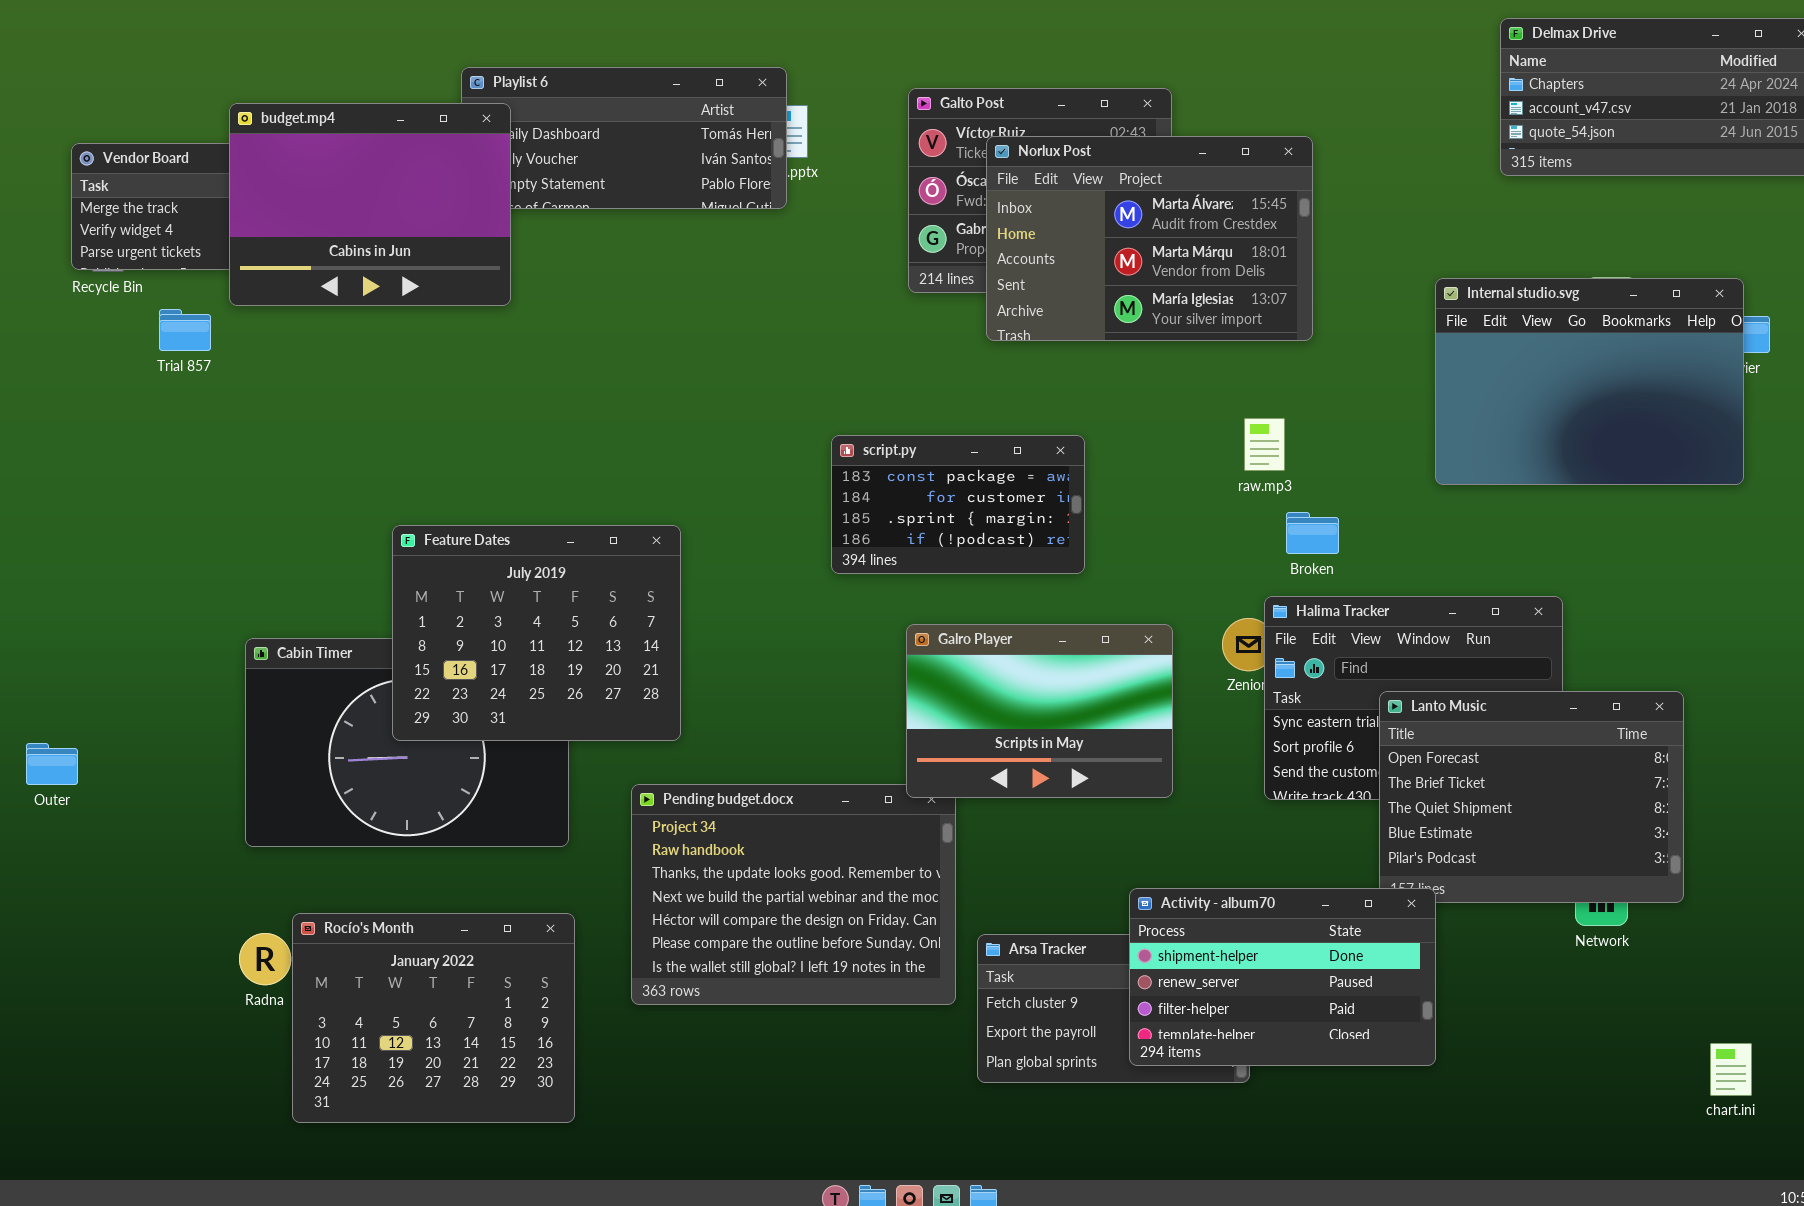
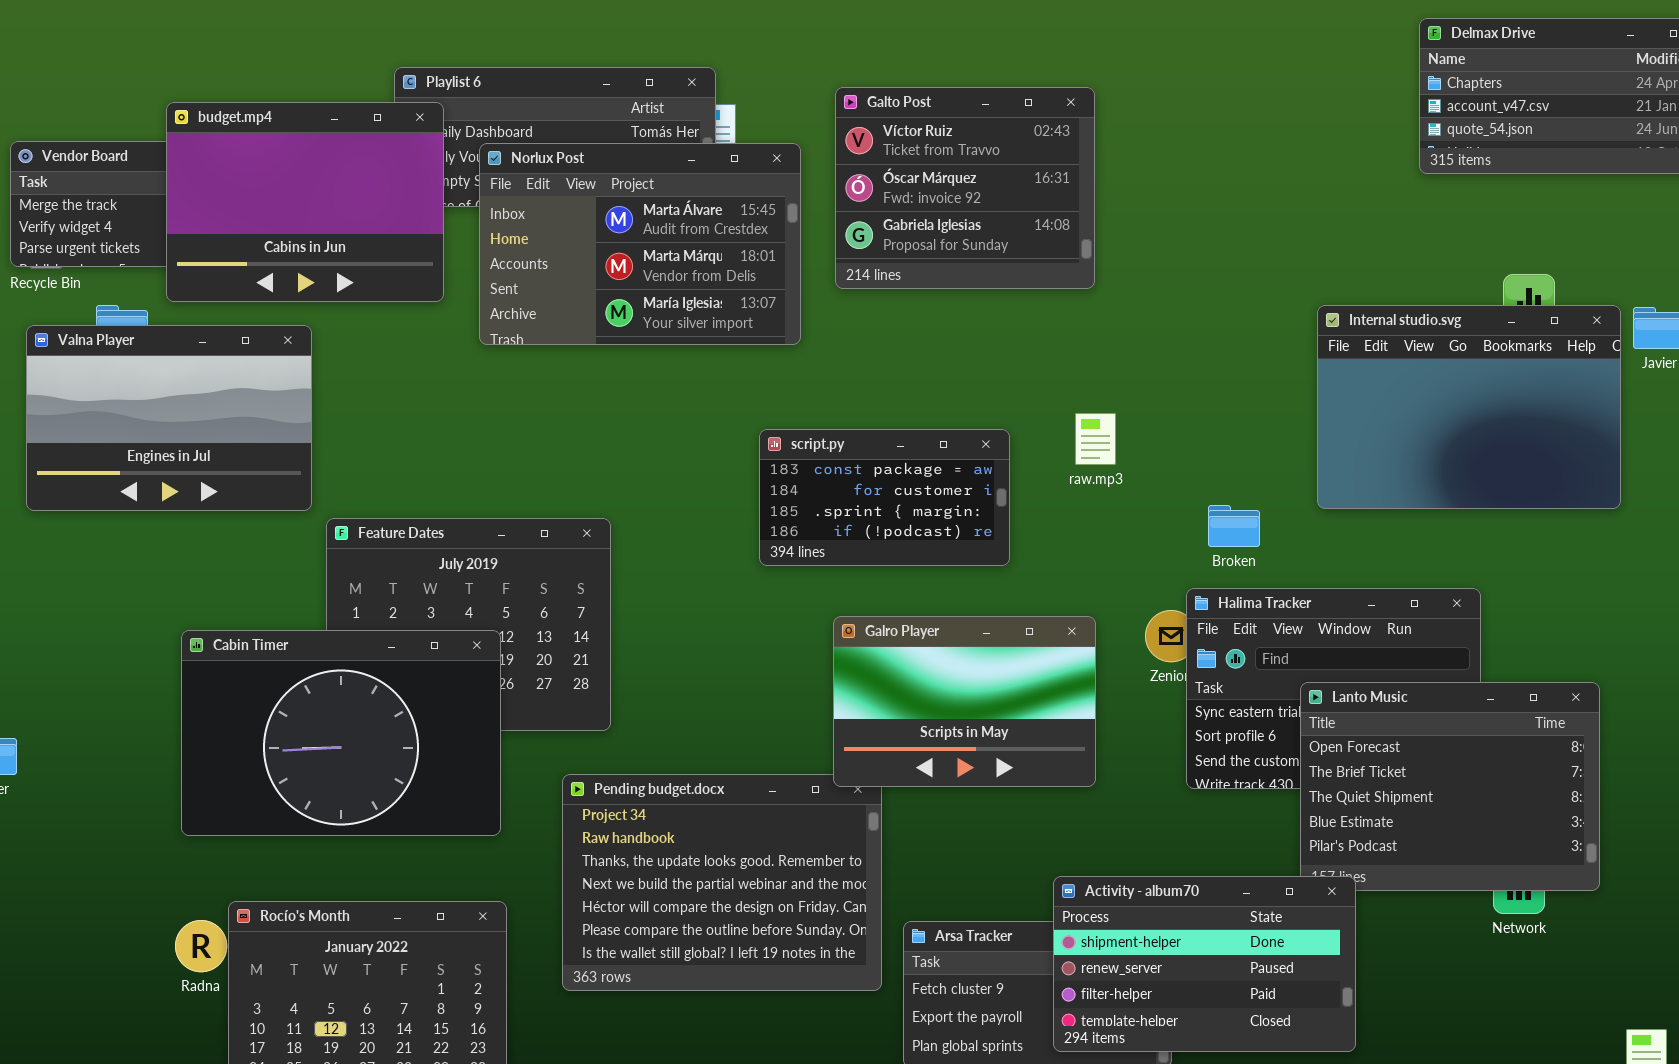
Norlux Post: [986,136,1313,341] -> [479,143,801,345], moved
Internal studio.svg: [1435,278,1744,485] -> [1317,305,1621,509], moved
Valna Player: none -> [26,325,312,511], opened
raw.mp3: [1244,418,1285,471] -> [1075,413,1116,465], moved
Cabin Timer: [245,638,569,847] -> [181,630,501,836], raised

